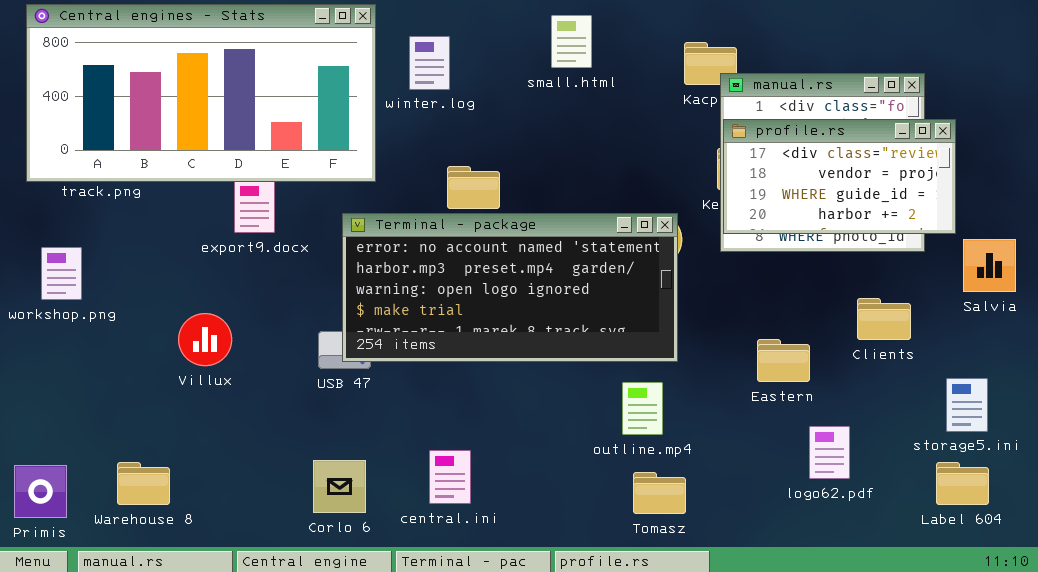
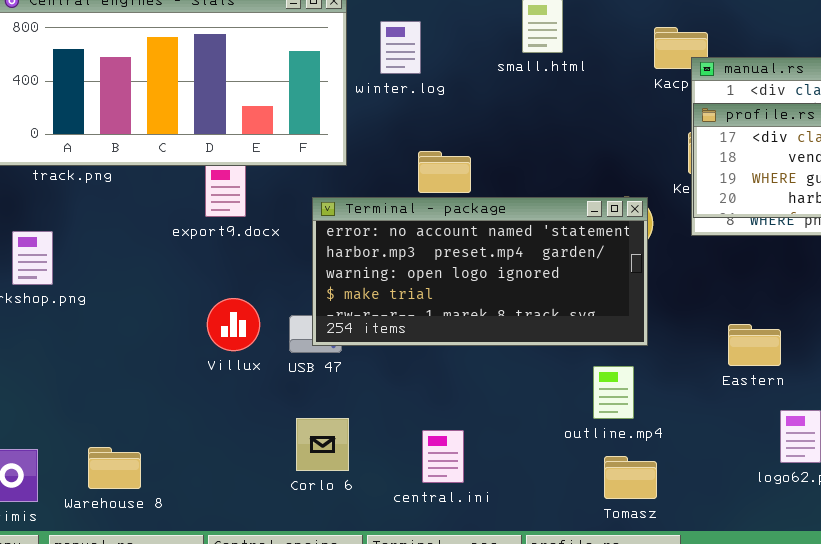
Villux: [178,313,232,366] -> [207,298,260,351], moved
central.ini: [429,450,471,504] -> [422,430,464,483], moved
Corlo 6: [313,460,366,513] -> [296,418,349,471], moved

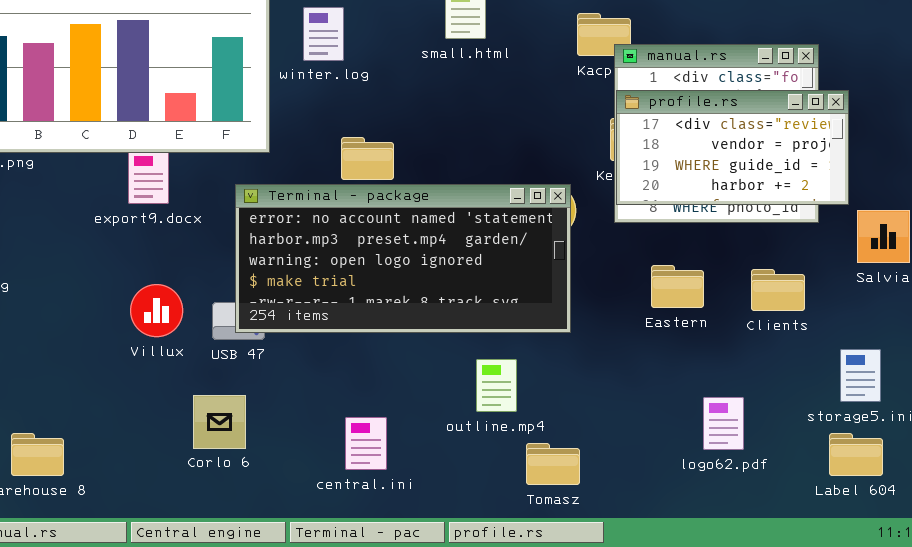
Eastern: [728,324,781,366] -> [651,265,704,308], moved
outline.mp4: [593,366,634,419] -> [476,359,517,412], moved
Corlo 6: [296,418,349,471] -> [193,395,246,449], moved

